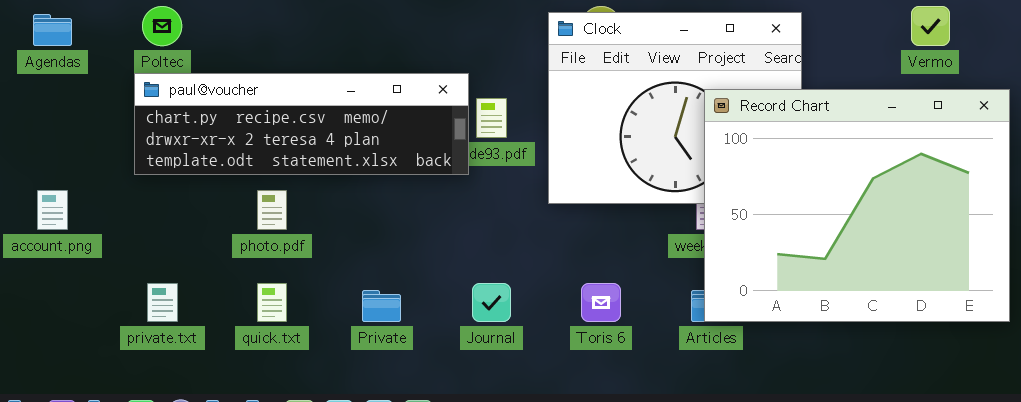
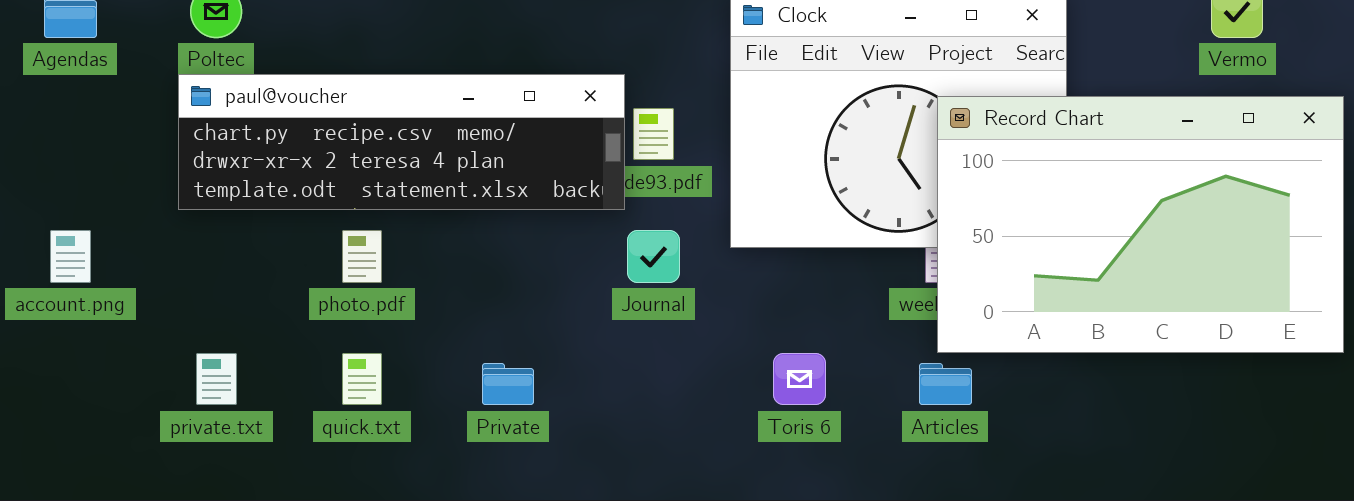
Record Chart: [704,89,1010,322] -> [937,96,1344,353], resized
Journal: [472,283,511,322] -> [627,230,680,283], moved

